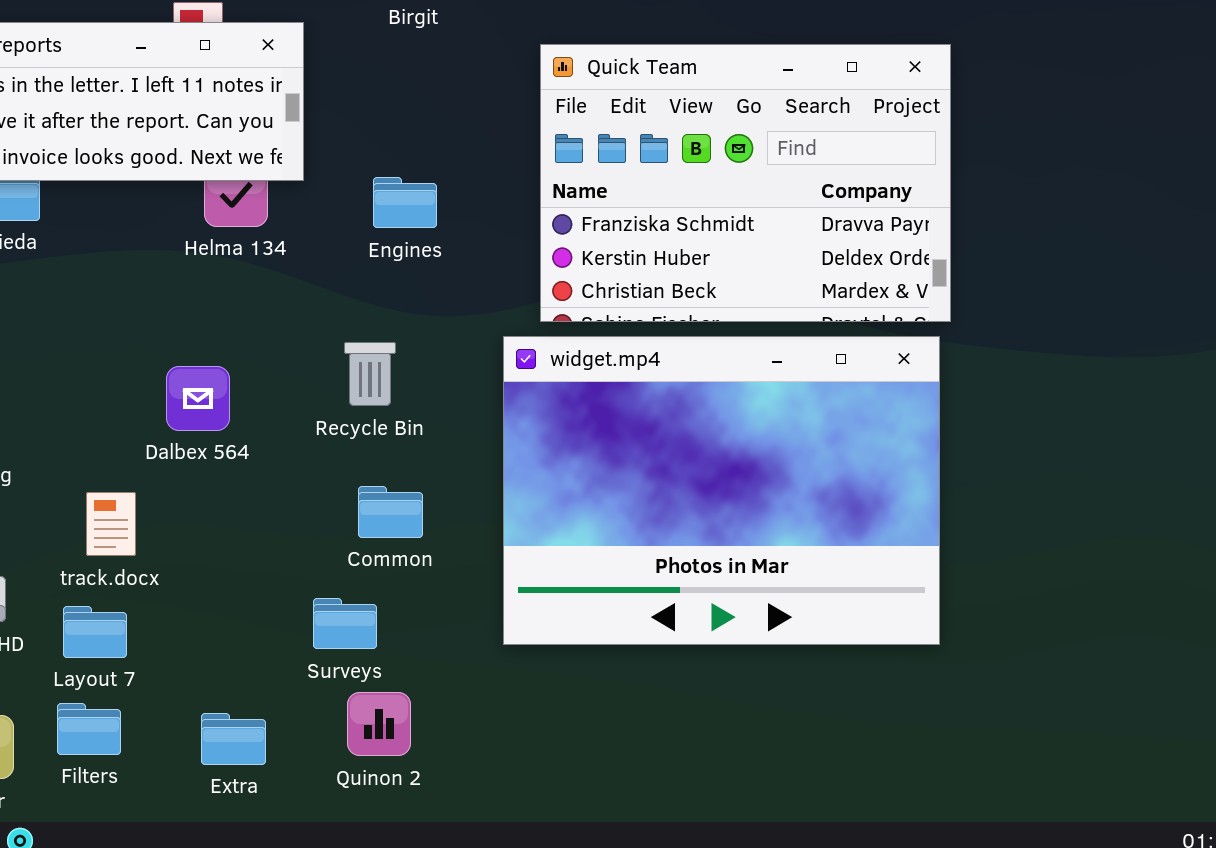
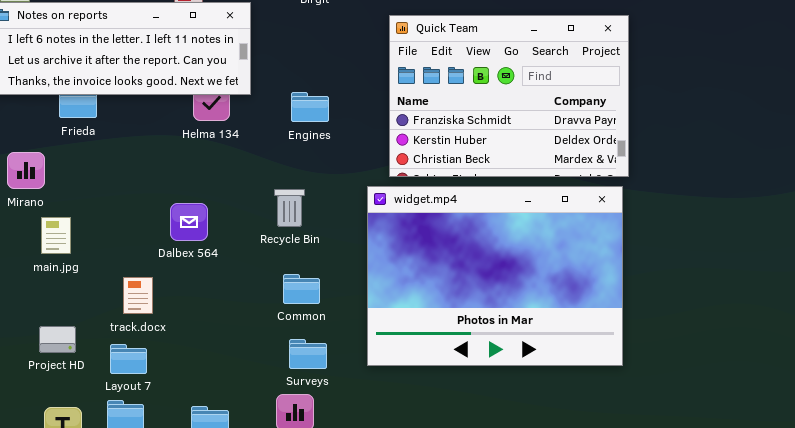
Surveys: [313,598,377,649] -> [289,339,327,369], moved

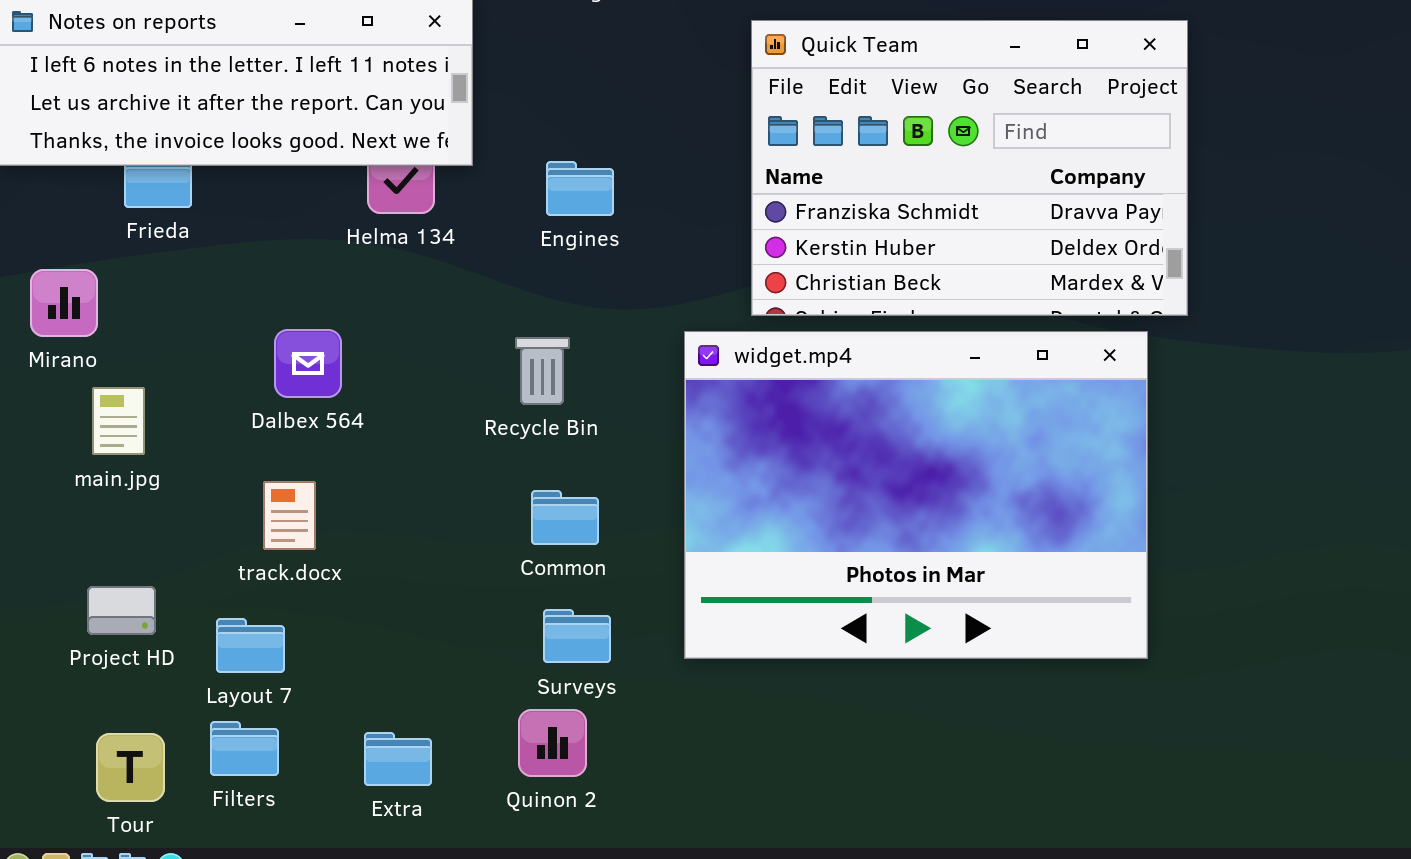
Quick Team: [389,15,629,177] -> [751,20,1188,316], moved
Dalbex 564: [170,203,208,241] -> [274,329,342,398], moved
track.docx: [123,277,153,314] -> [263,481,316,550], moved

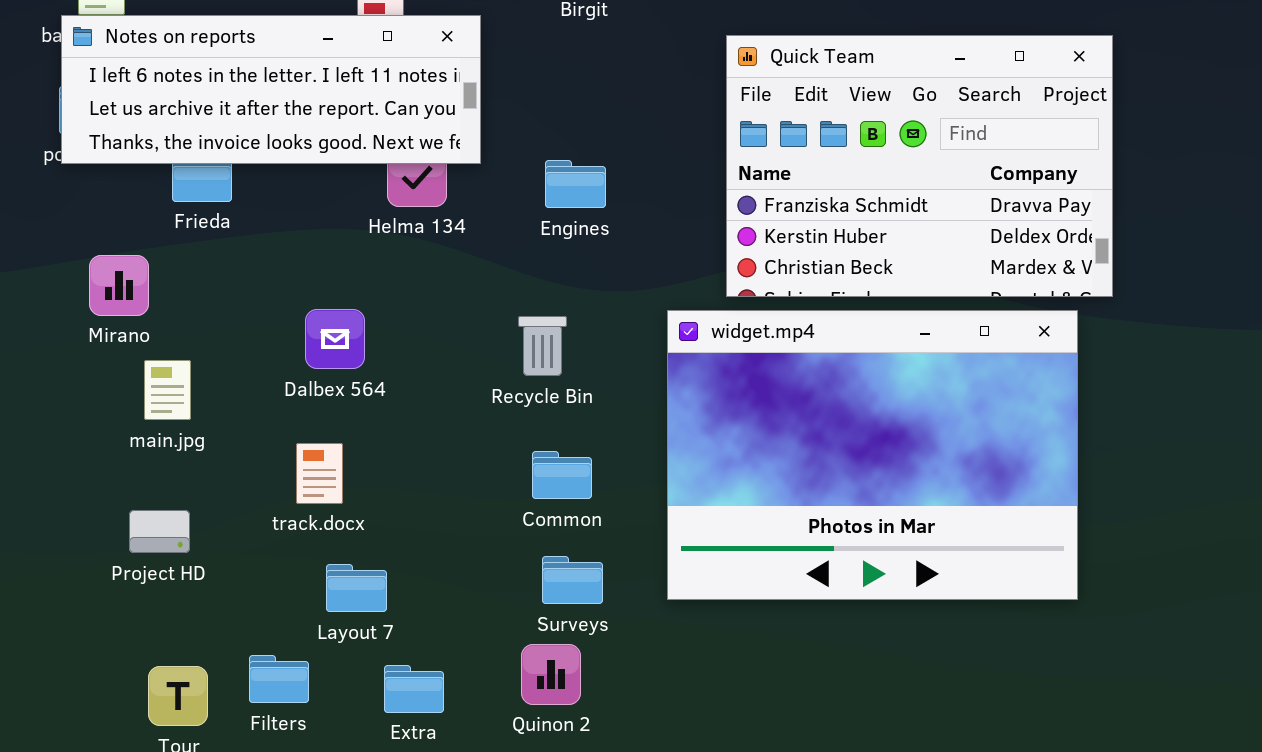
Project HD: [87,586,156,635] -> [129,510,190,553], moved
Layout 7: [216,618,285,673] -> [326,564,387,612], moved

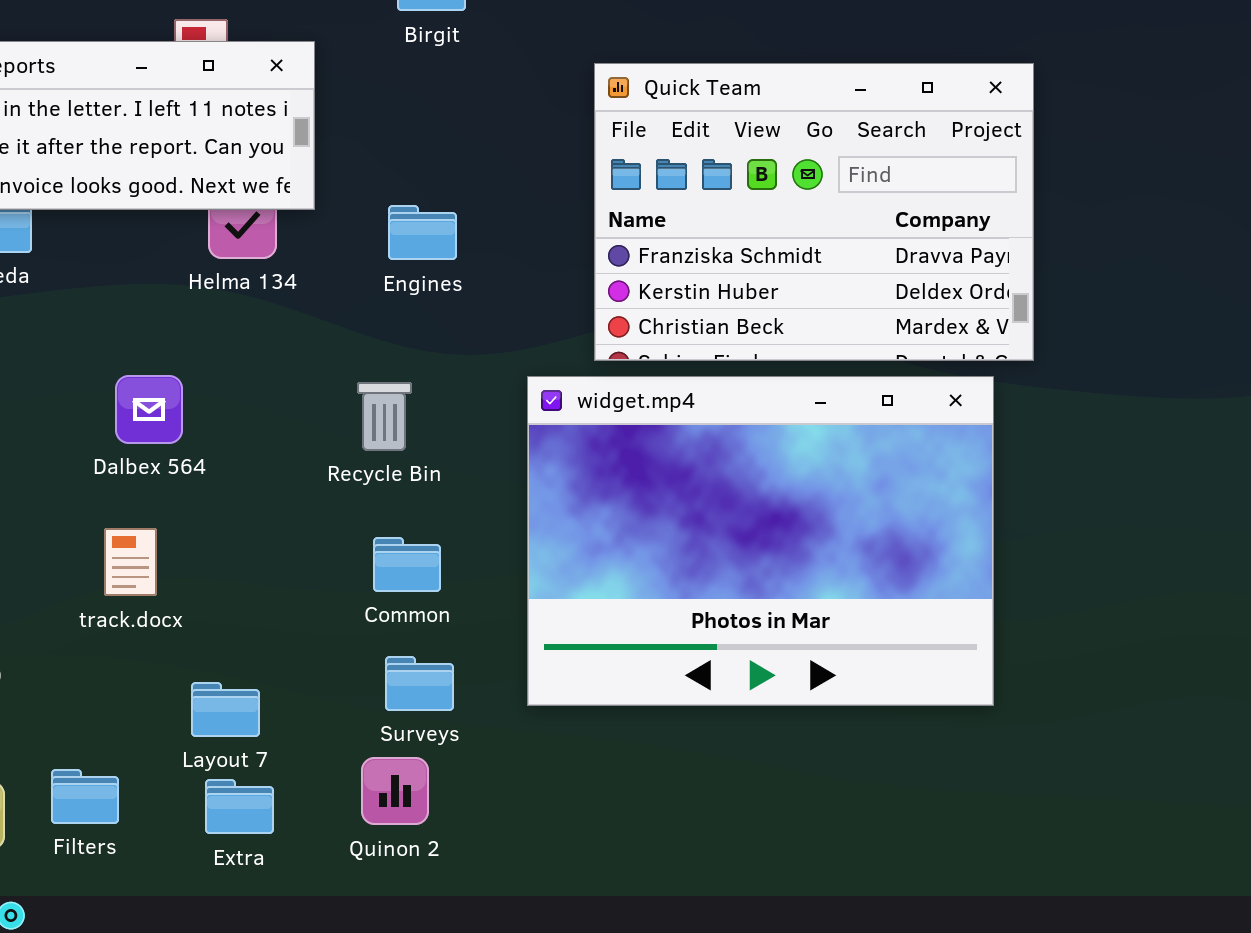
Layout 7: [326,564,387,612] -> [191,682,260,737], moved

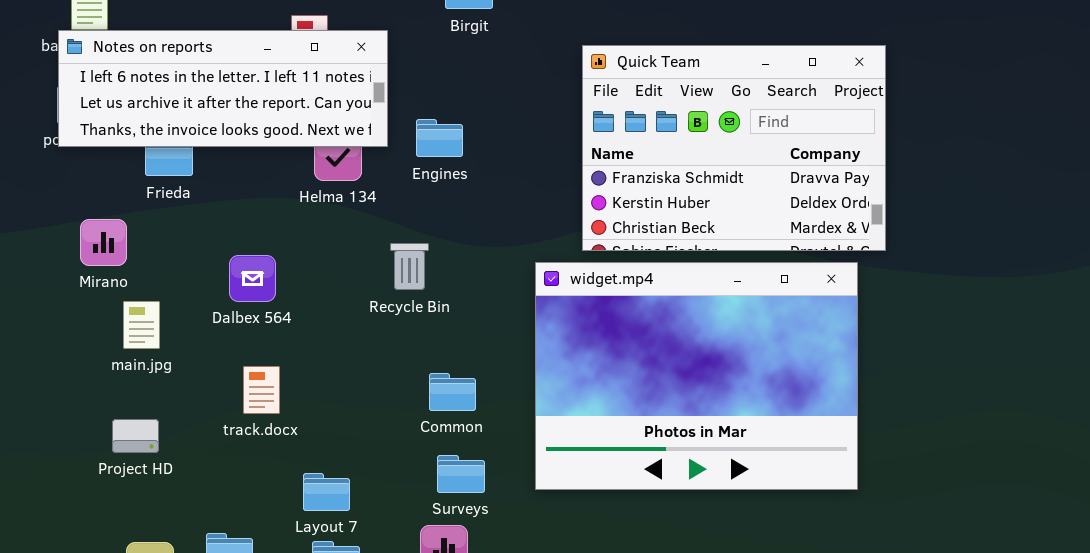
Engines: [388,205,457,260] -> [416,119,463,157], moved
Dalbex 564: [115,375,183,444] -> [229,255,276,302], moved
Recycle Bin: [357,382,412,451] -> [390,243,429,290], moved

